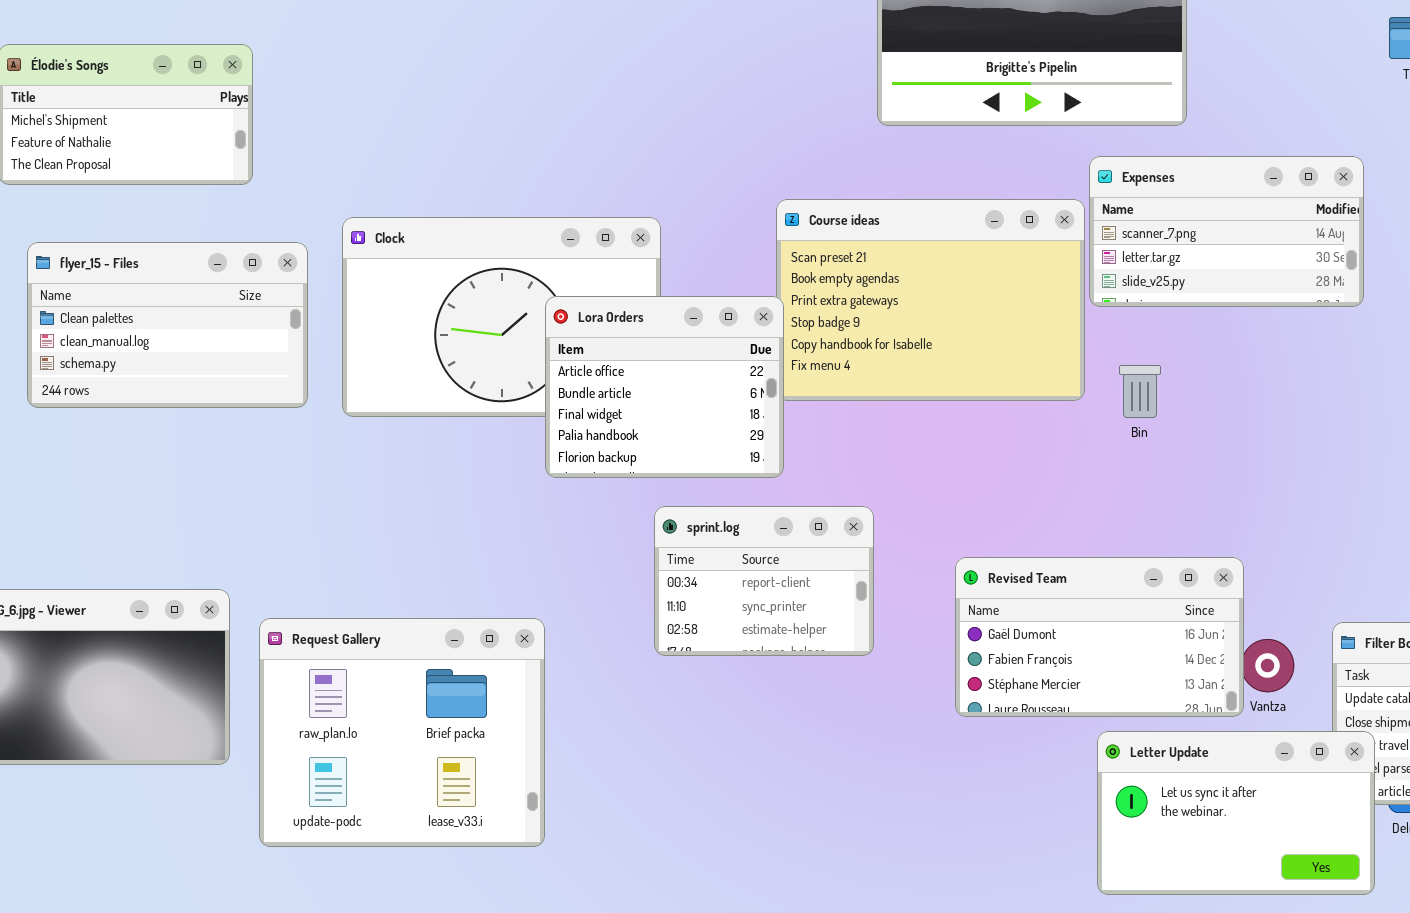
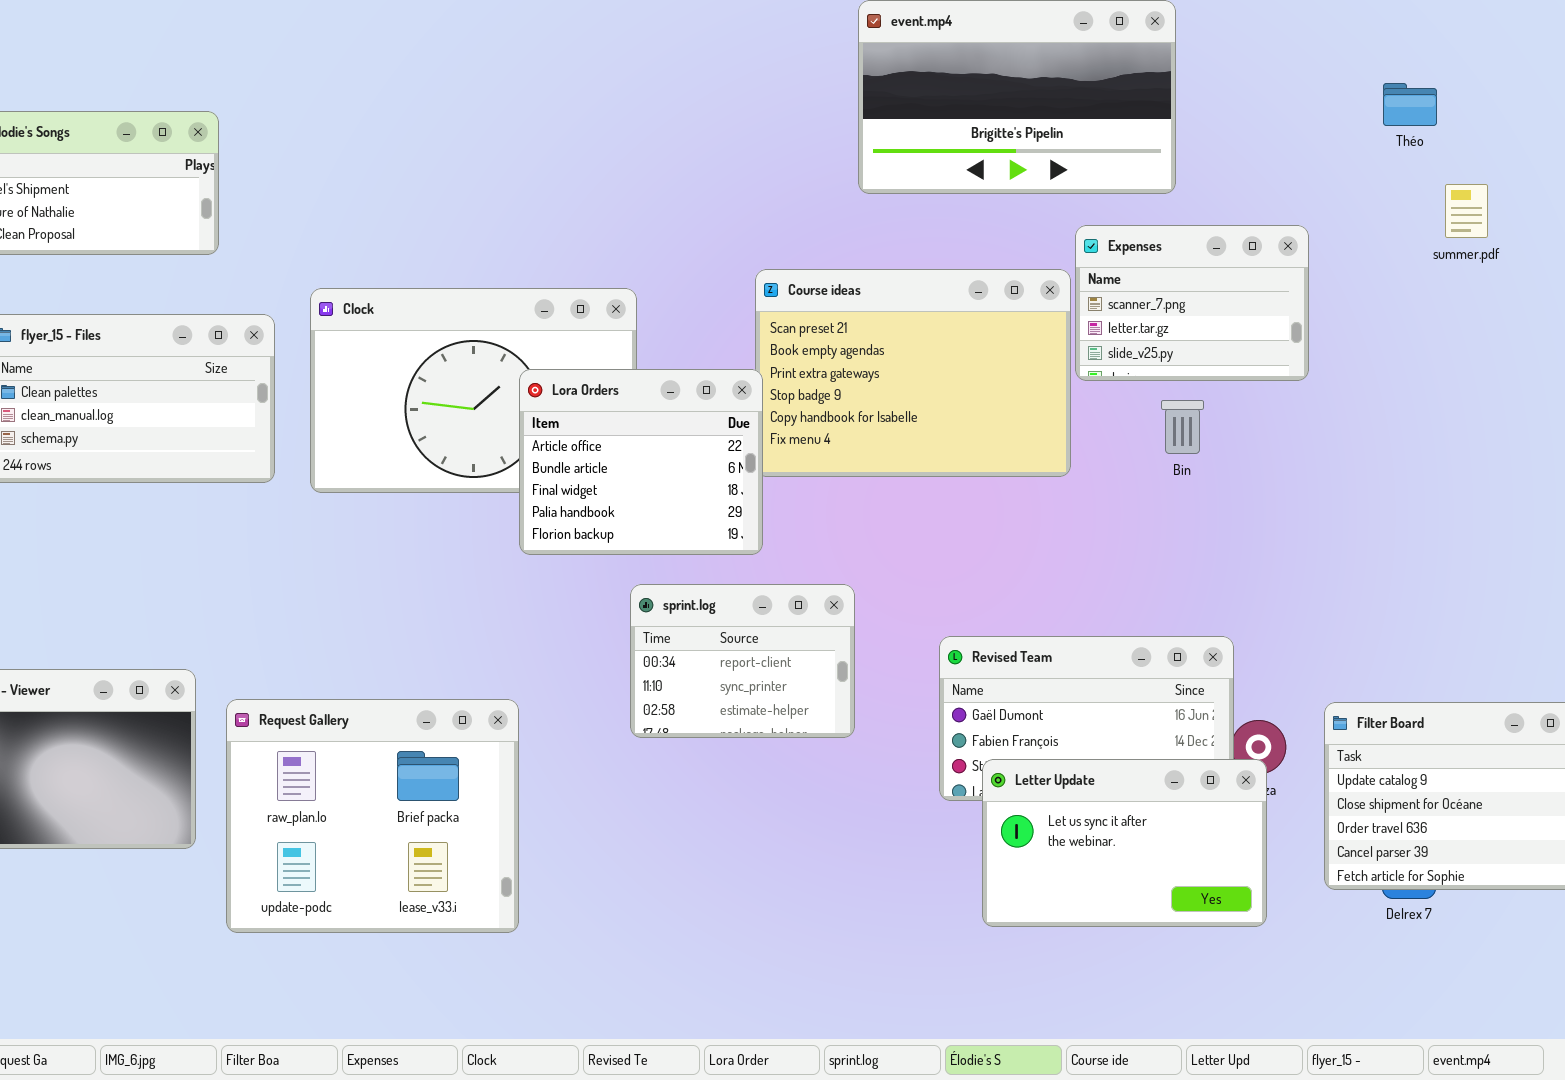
Expenses: [1089,156,1364,307] -> [1075,225,1309,381], resized
Bin: [1119,365,1161,418] -> [1161,400,1204,454], moved
Letter Update: [1097,731,1375,895] -> [982,759,1267,927], moved

